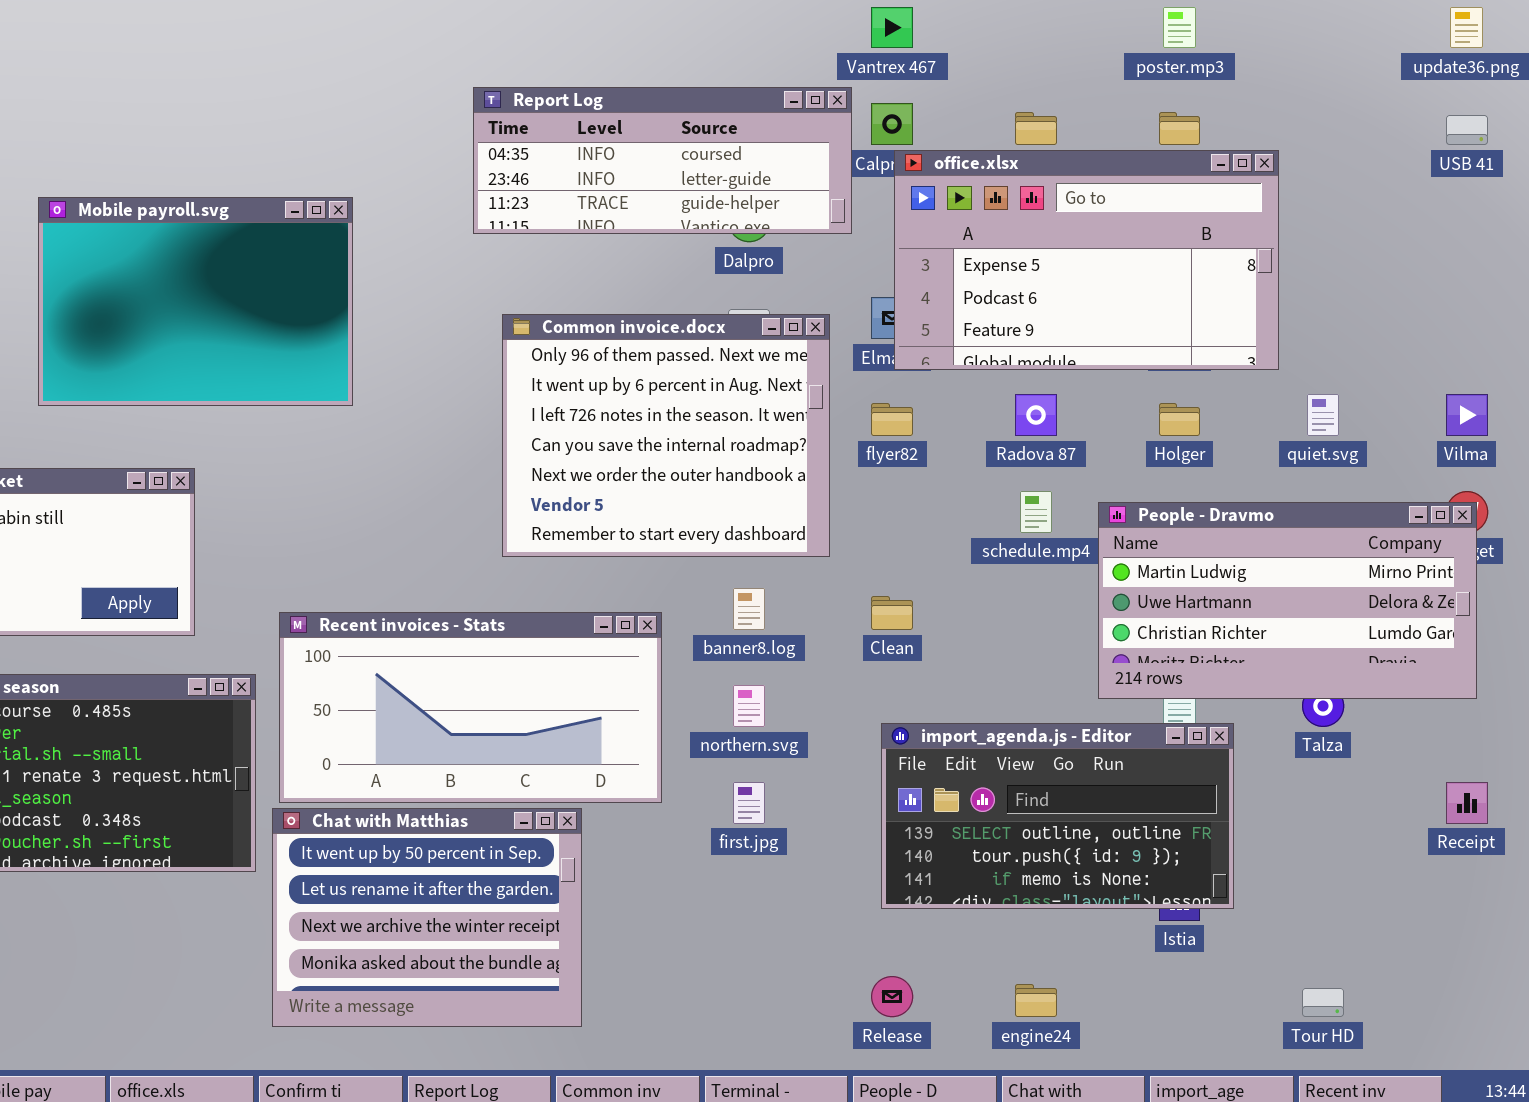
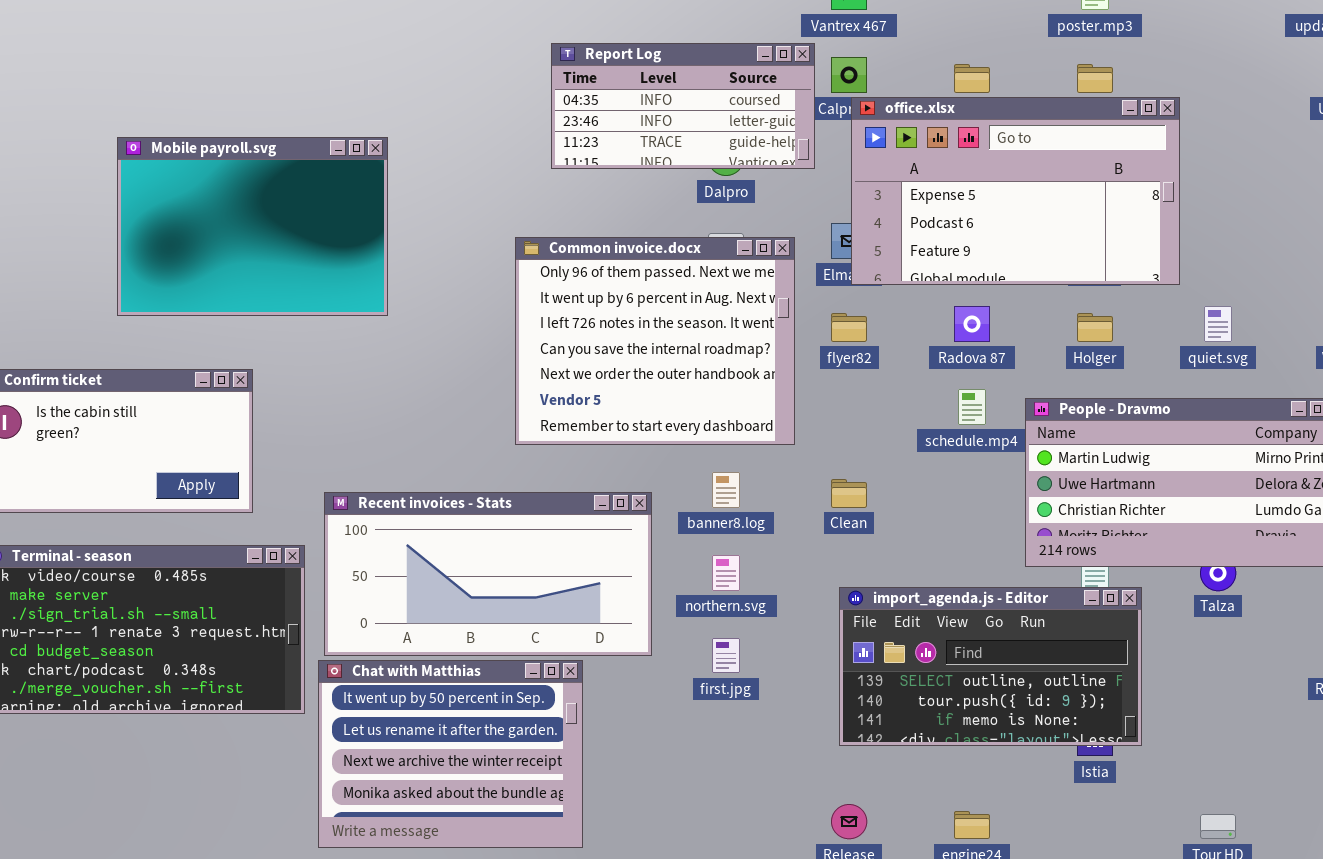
Report Log: [473,87,852,234] -> [551,43,815,169], resized

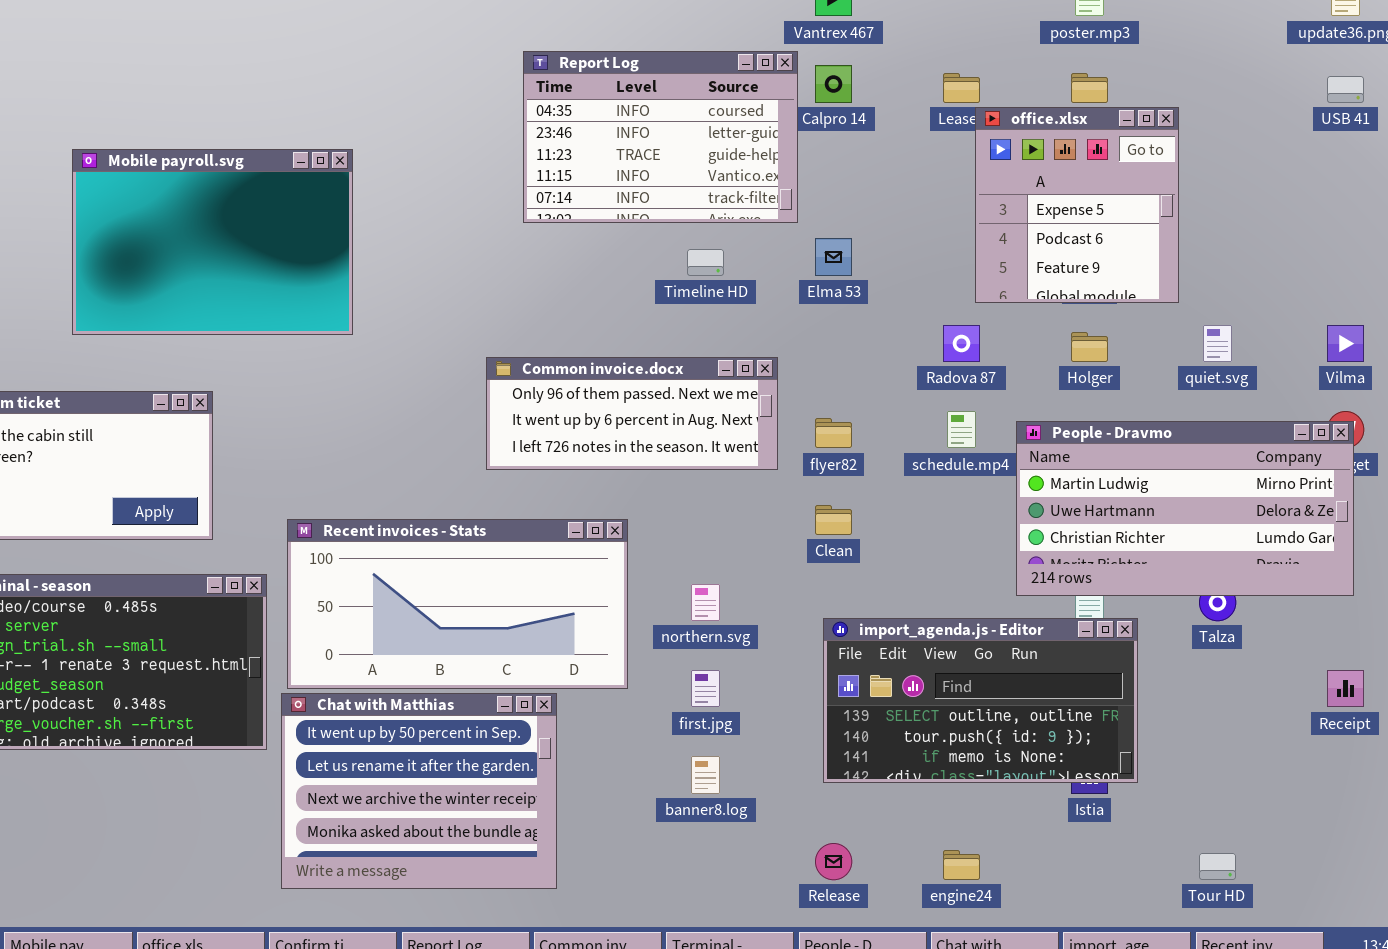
Report Log: [551,43,815,169] -> [523,51,798,223], resized
office.xlsx: [851,97,1180,285] -> [975,107,1179,303], resized
Common invoice.docx: [515,237,795,445] -> [486,357,778,470], resized
flyer82: [831,313,867,342] -> [815,418,852,448], moved
banner8.log: [712,472,740,508] -> [691,756,720,794], moved

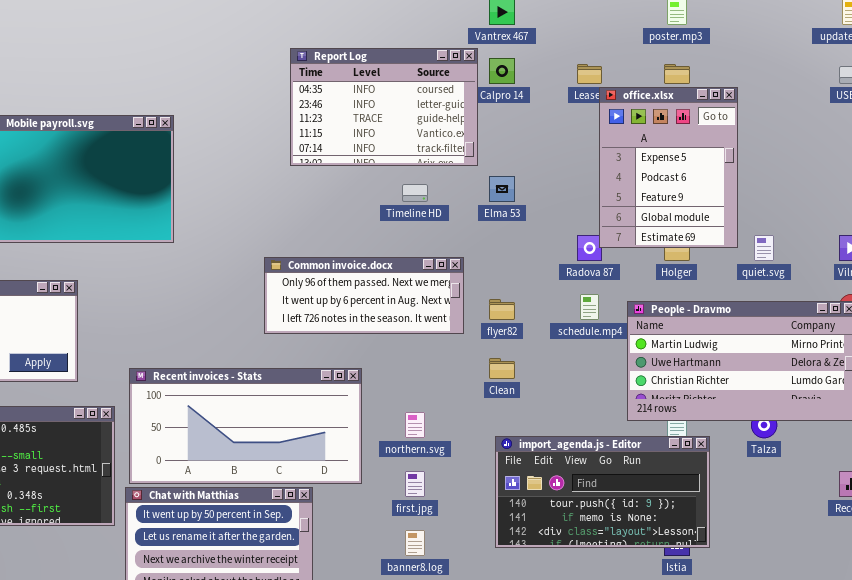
office.xlsx: [975,107,1179,303] -> [599,87,738,248], resized
import_agenda.js - Editor: [823,618,1138,783] -> [495,436,710,548], scrolled down 1 row

